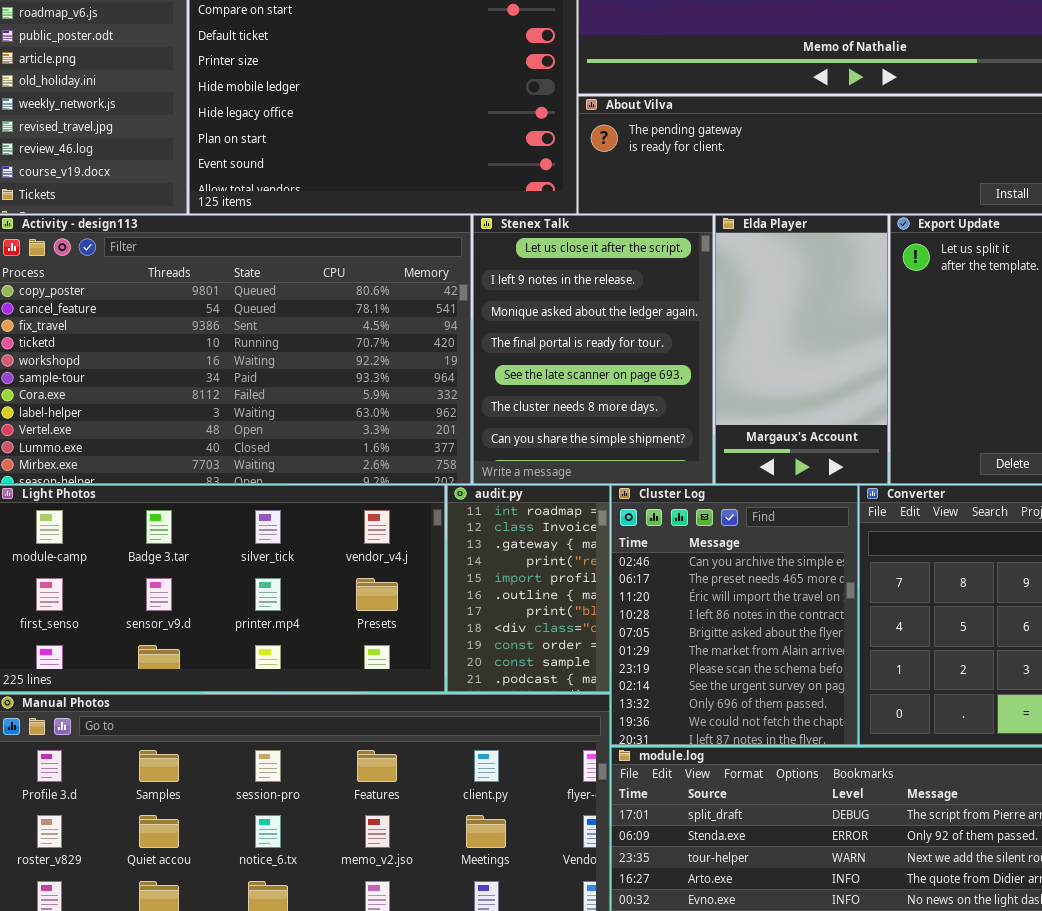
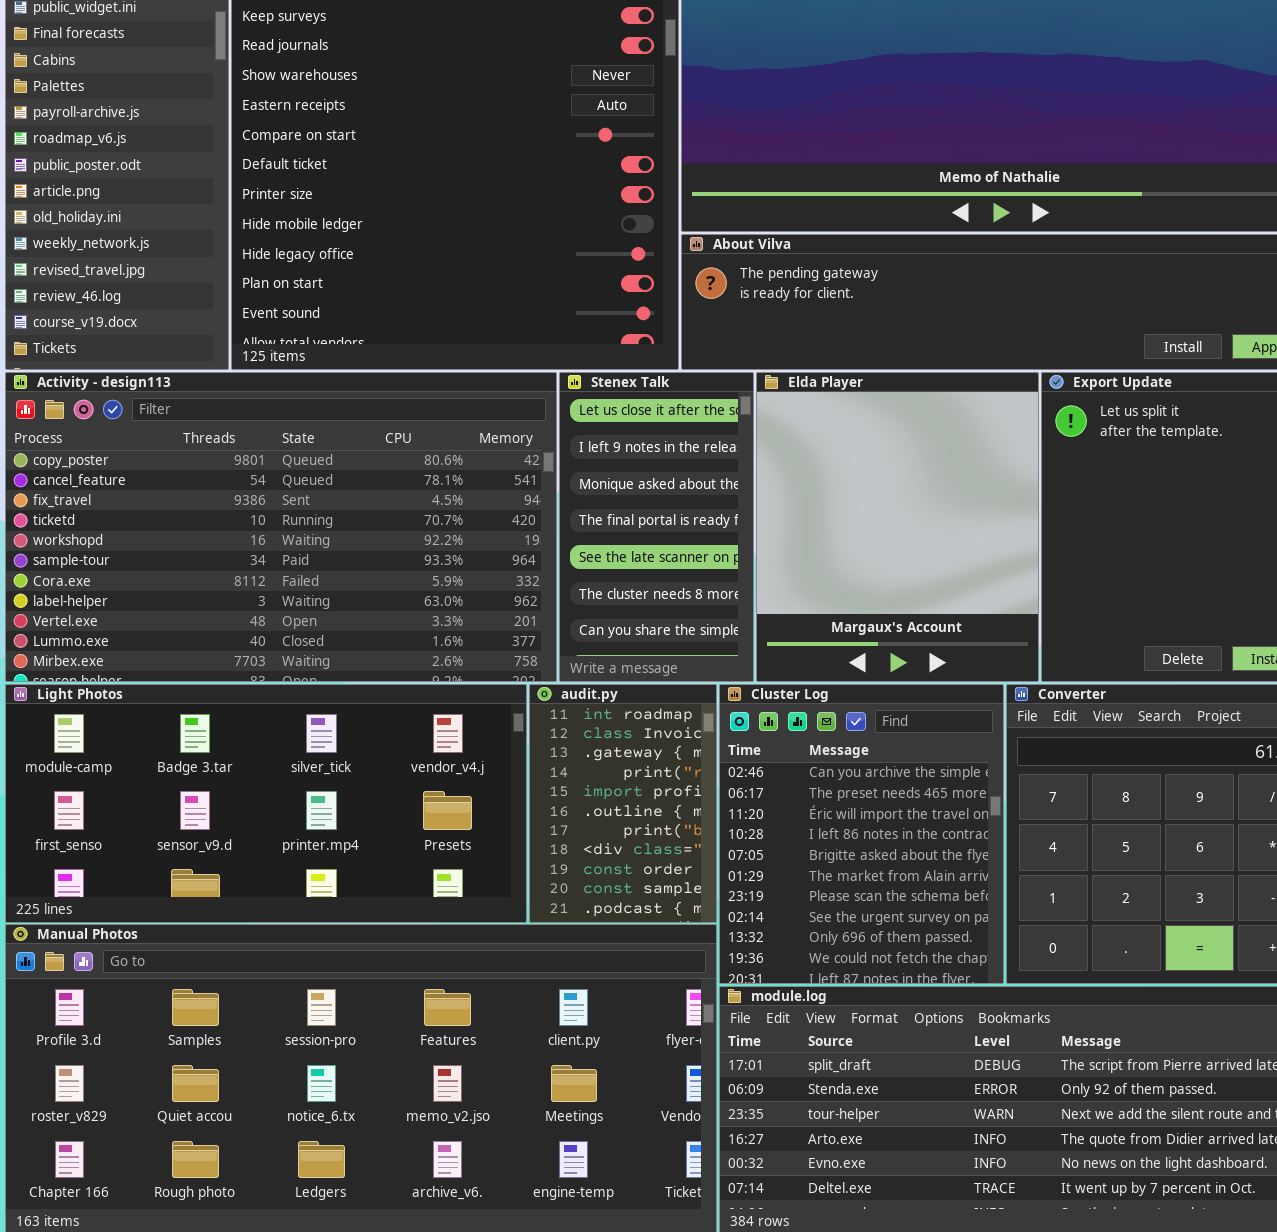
Stenex Talk: [473,215,713,484] -> [559,372,754,682], resized
Elda Player: [715,215,888,484] -> [756,372,1039,682], resized

